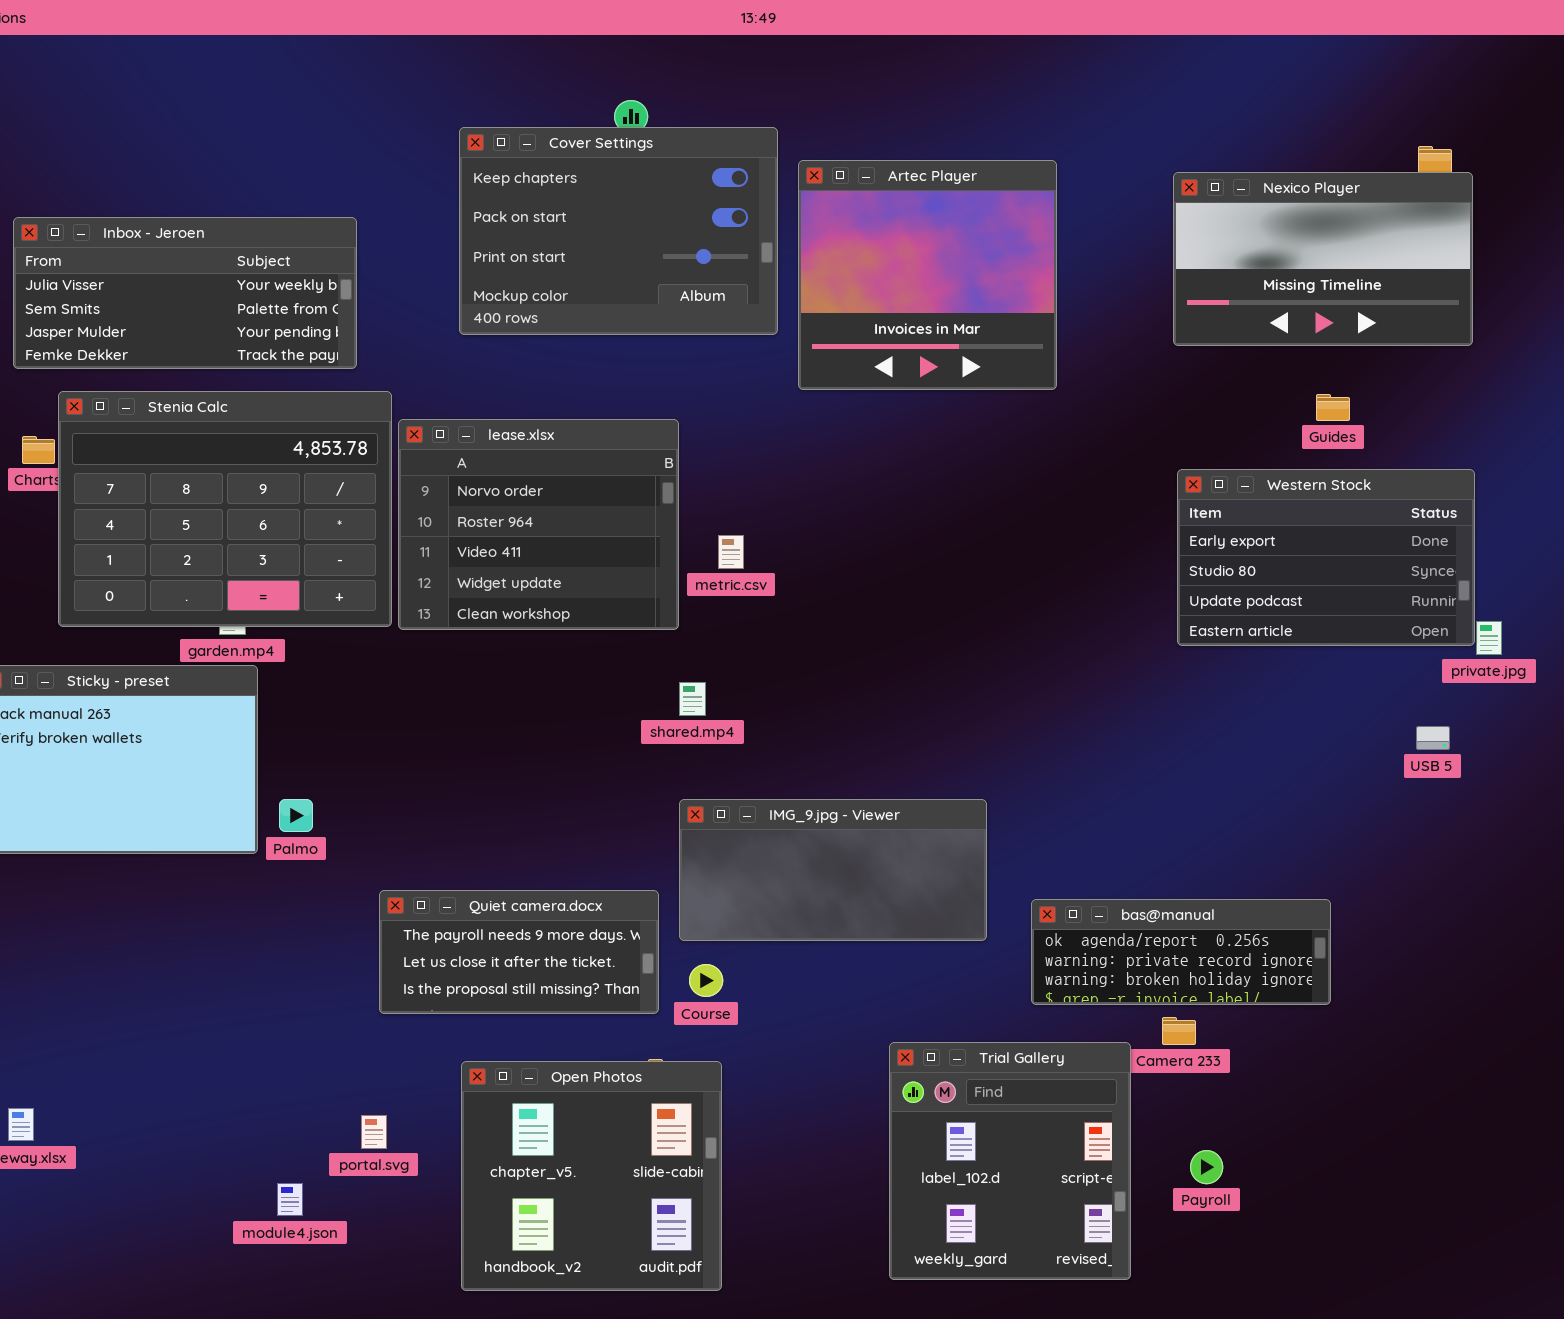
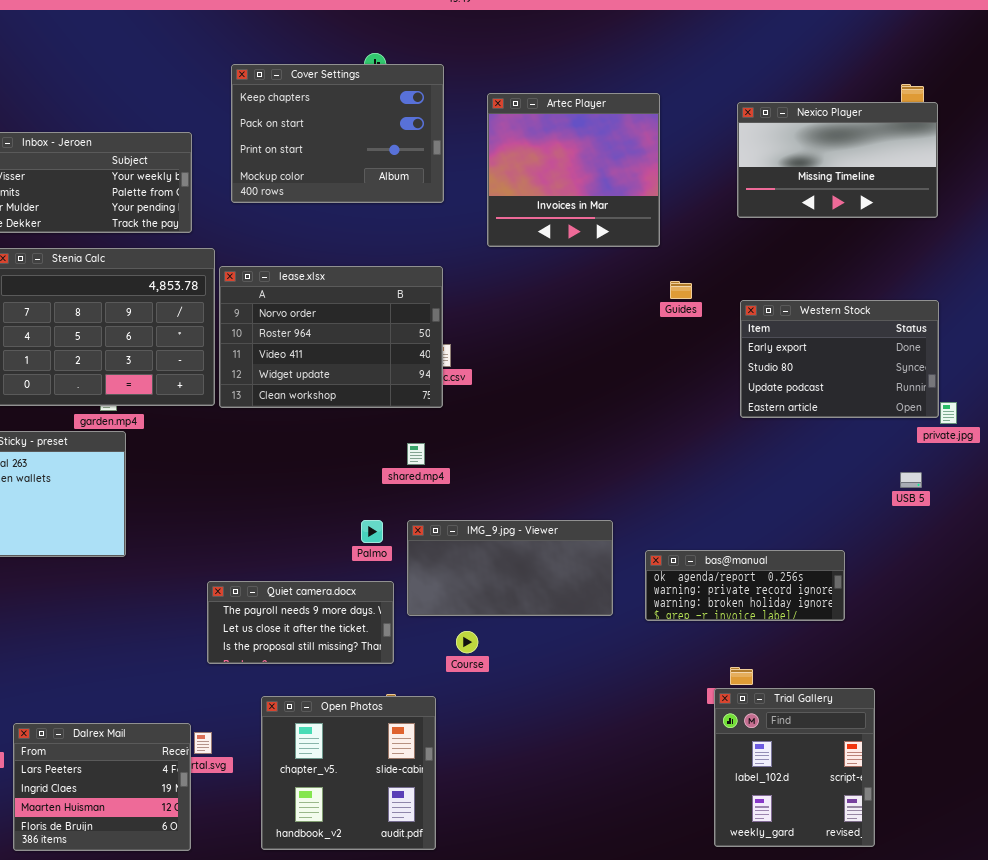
Cover Settings: [459,127,778,335] -> [231,64,444,203], moved
Guides: [1316,394,1350,421] -> [670,281,692,299], moved
lease.xlsx: [398,419,679,630] -> [219,266,443,408], resized
Palmo: [279,799,313,832] -> [361,520,383,543], moved
bas@manual: [1031,899,1331,1005] -> [645,550,845,621], moved
Course: [689,964,723,997] -> [456,631,478,653], moved
Trial Gallery: [889,1042,1131,1280] -> [714,688,875,847], moved
Dalrex Mail: none -> [13,723,191,851], opened

